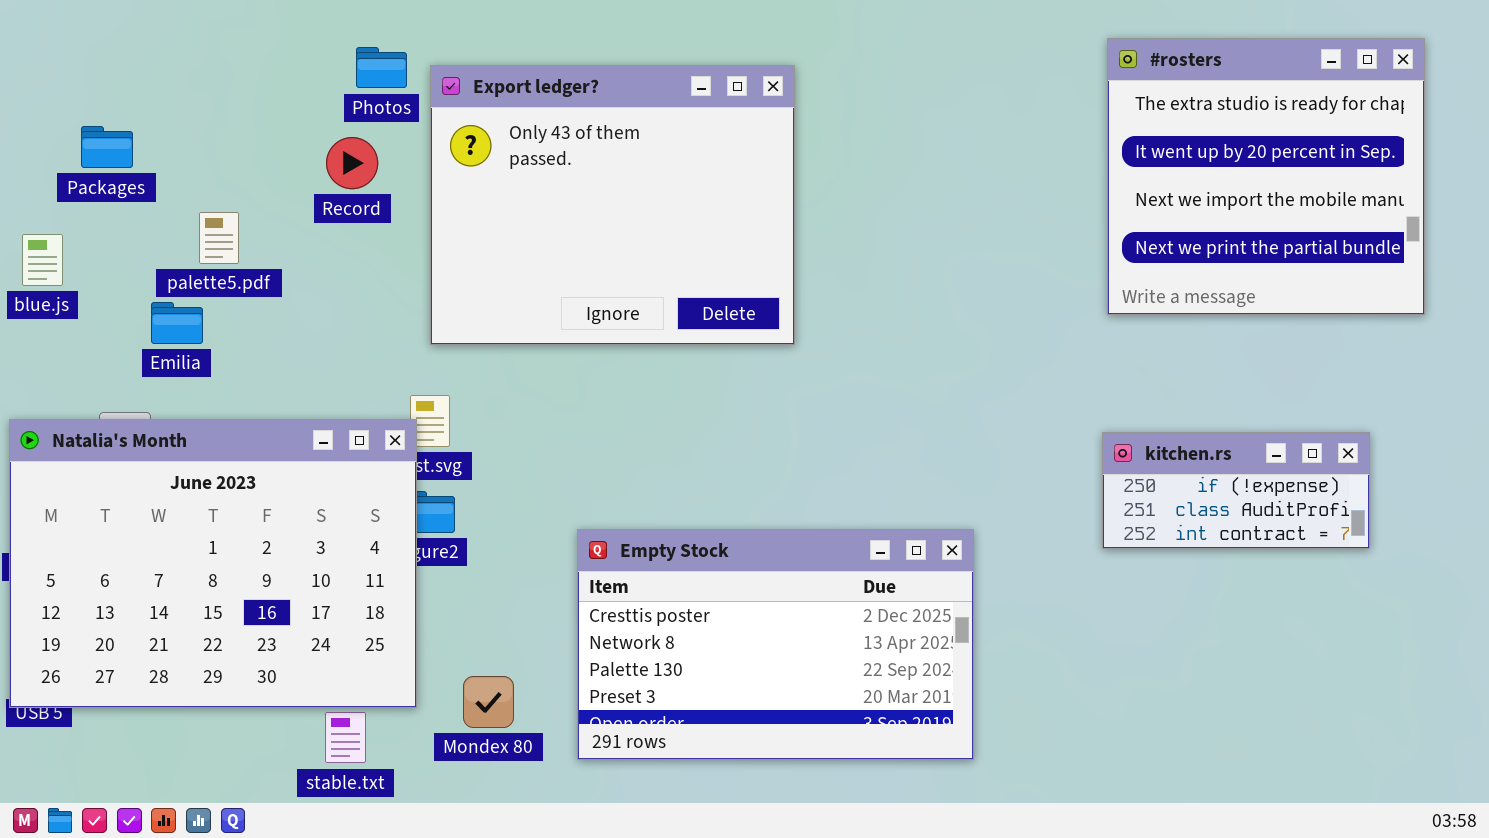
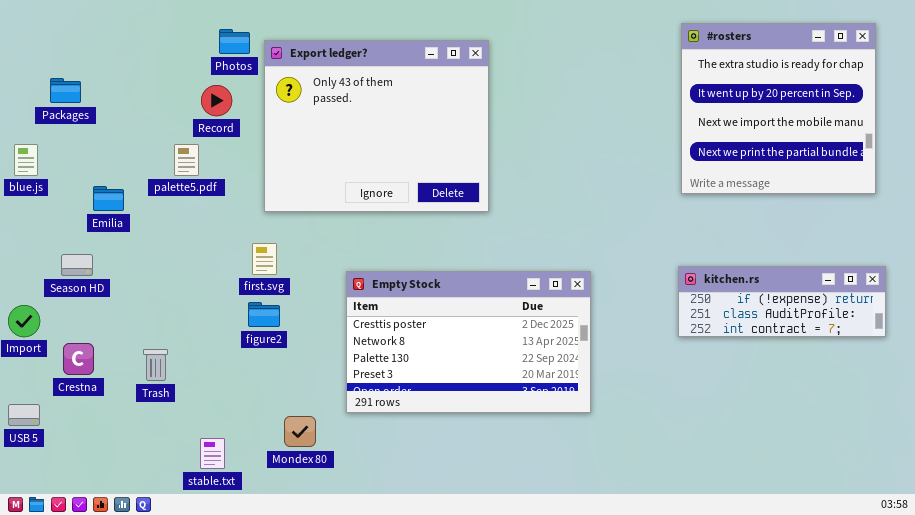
palette5.pdf: [199,212,239,264] -> [174,144,199,176], moved
Natalia's Month: [9,419,417,708] -> none, closed
kitchen.rs: [1102,432,1370,549] -> [678,266,886,337], resized
Empty Stock: [577,529,974,760] -> [346,271,591,413], moved

